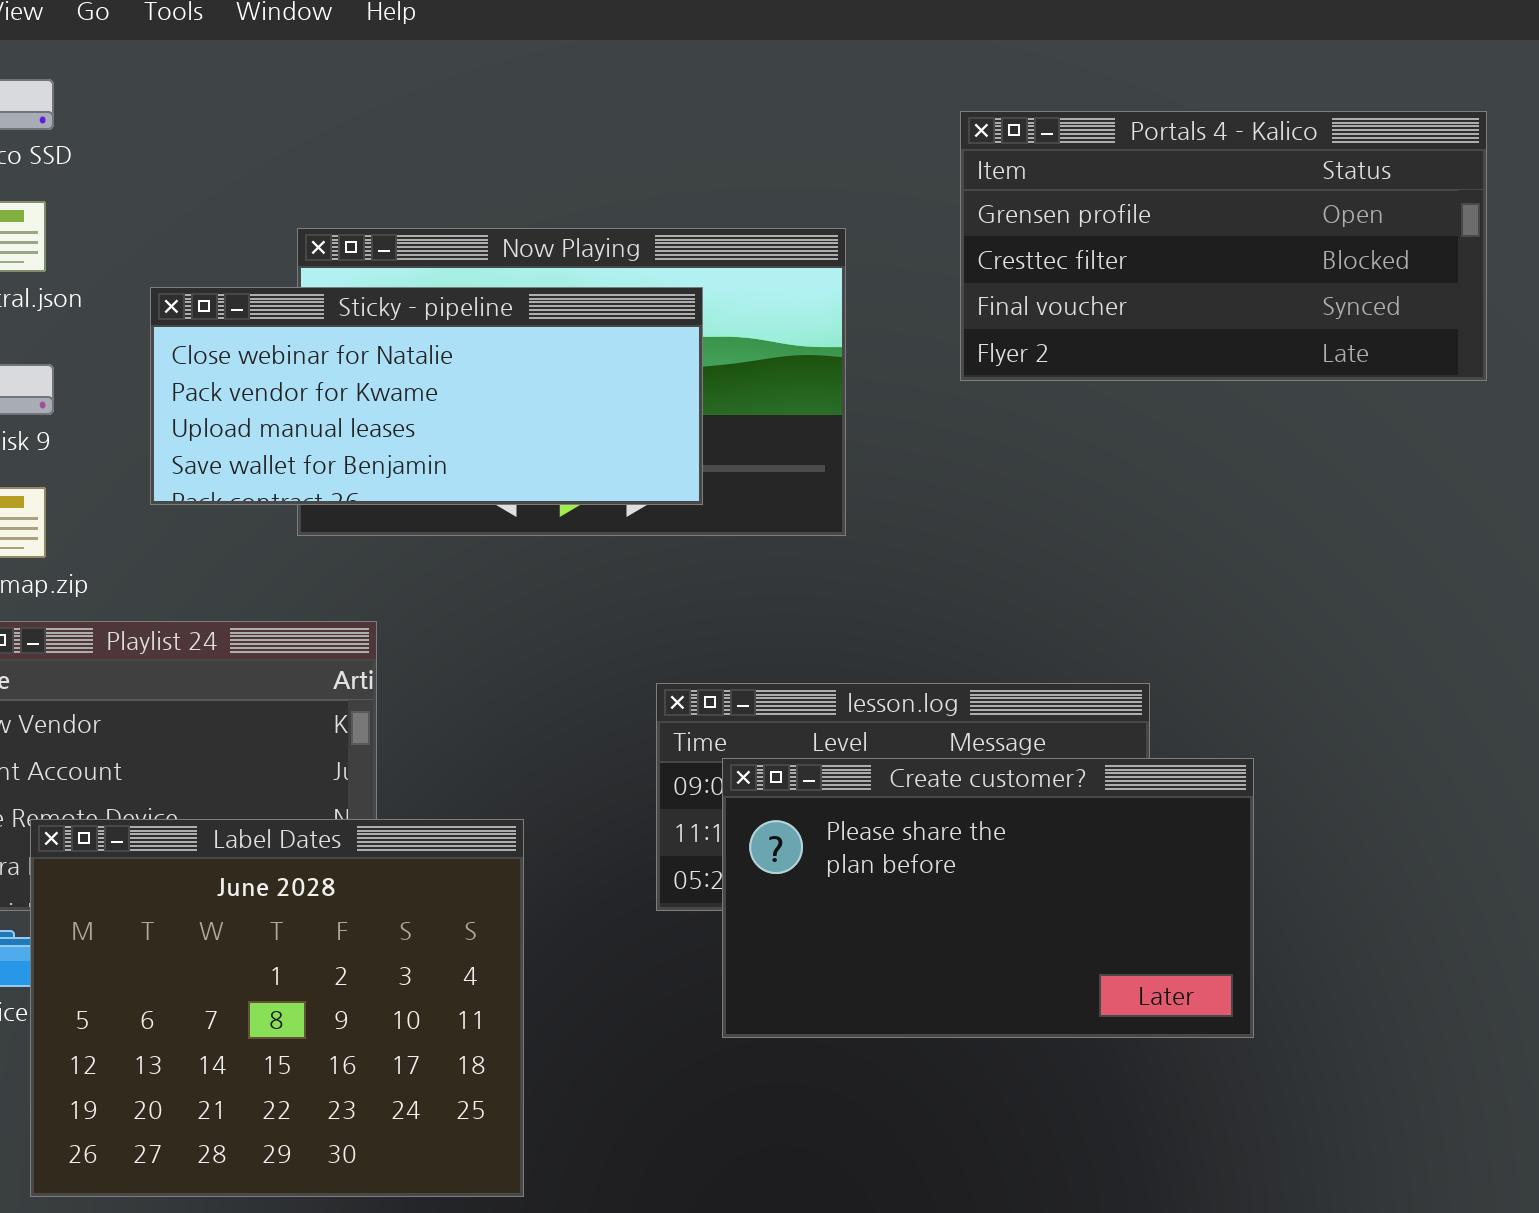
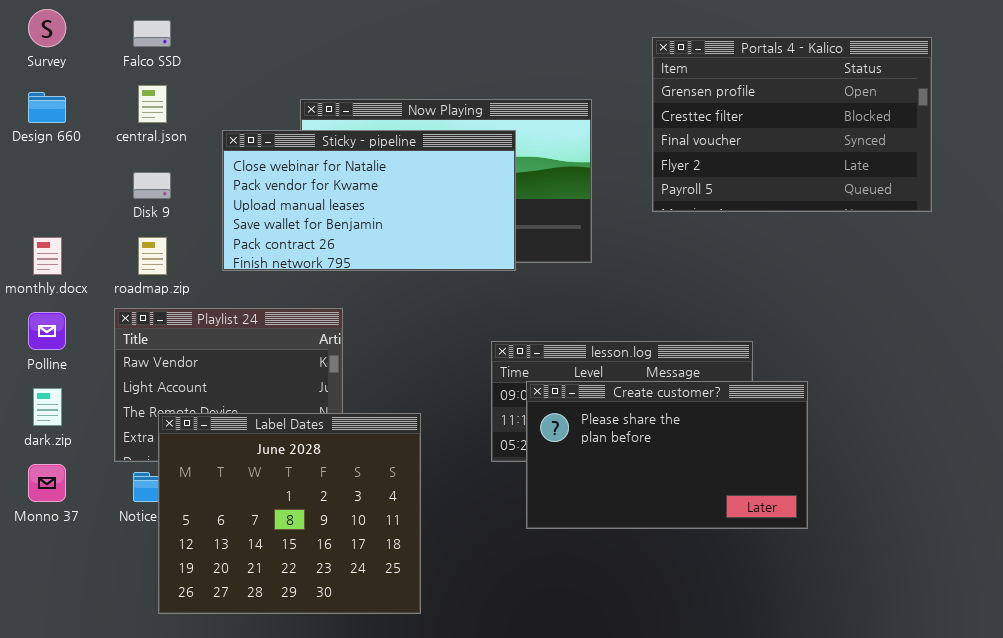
Portals 4 - Kalico: [960,111,1487,381] -> [652,37,932,212], resized
Sticky - pipeline: [150,287,703,505] -> [222,130,516,271], resized

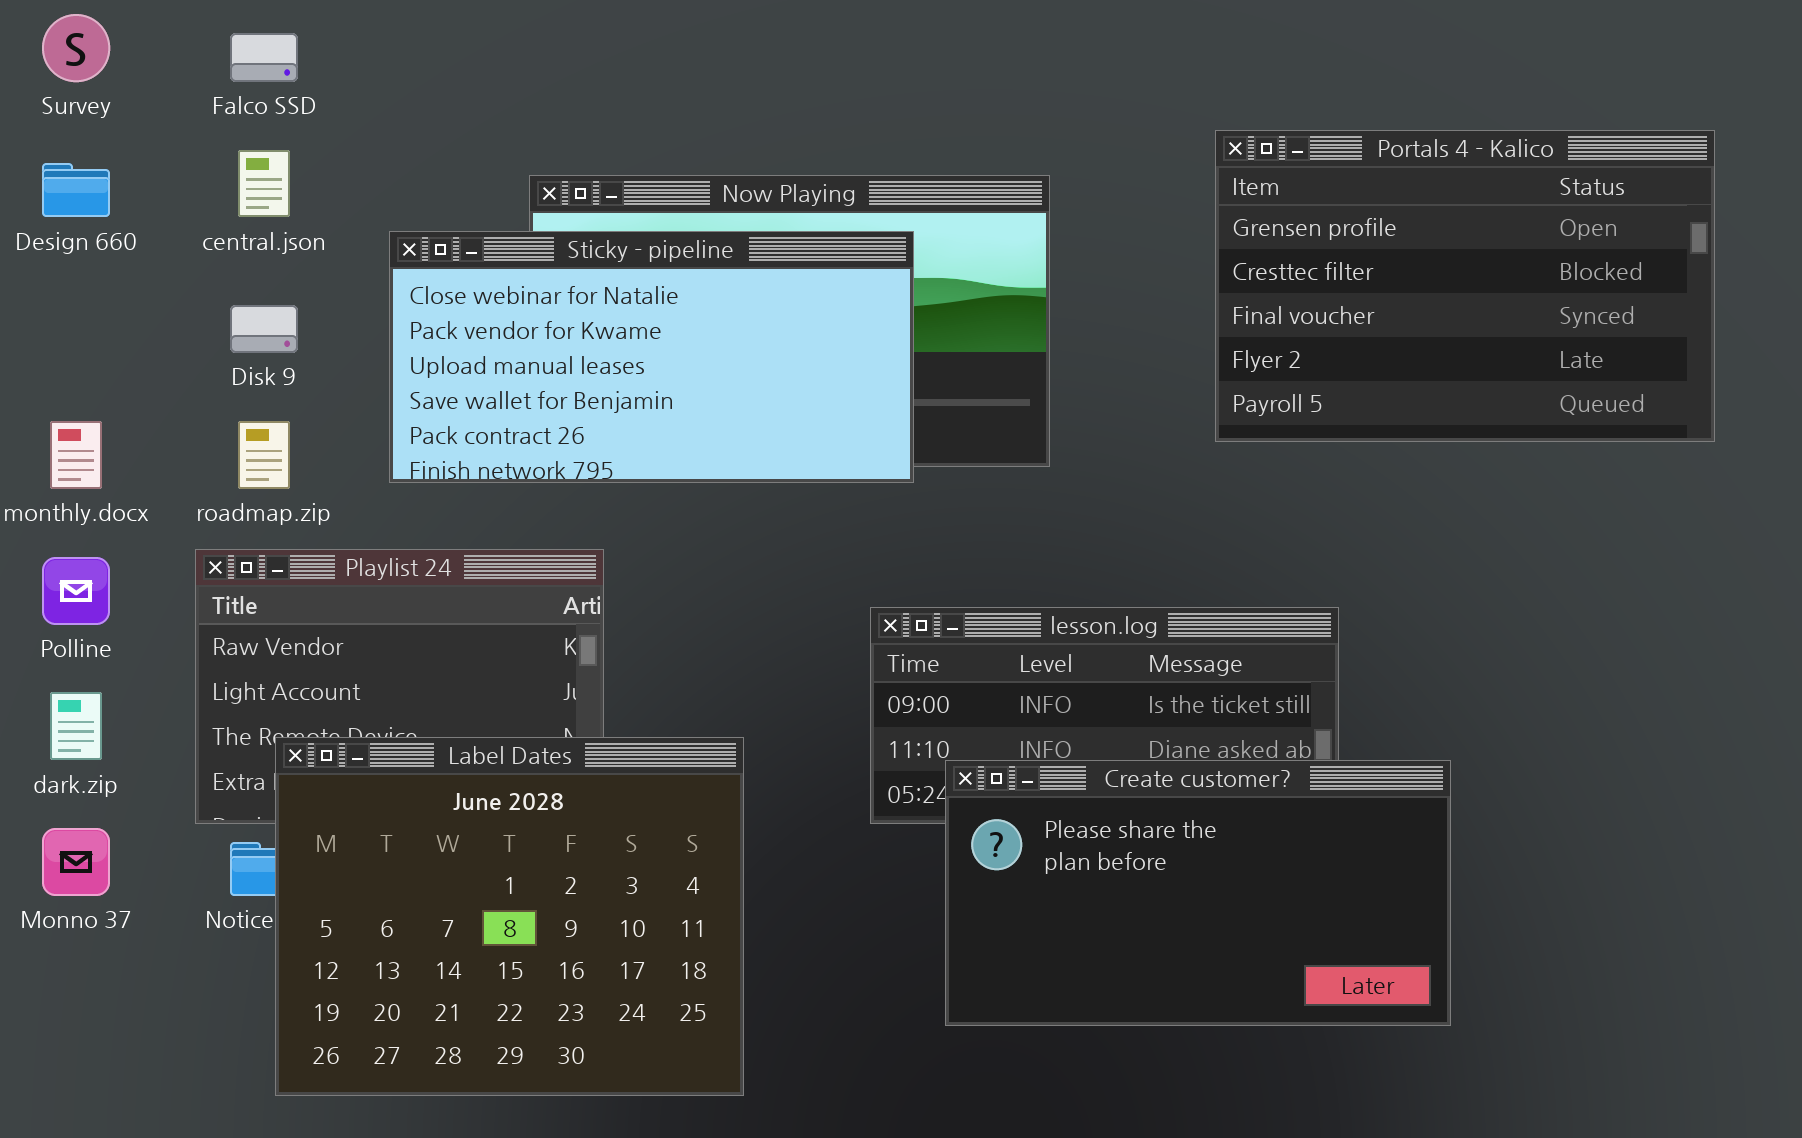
Portals 4 - Kalico: [652,37,932,212] -> [1215,130,1715,442], moved
Create customer?: [526,381,808,529] -> [945,760,1451,1026], moved

